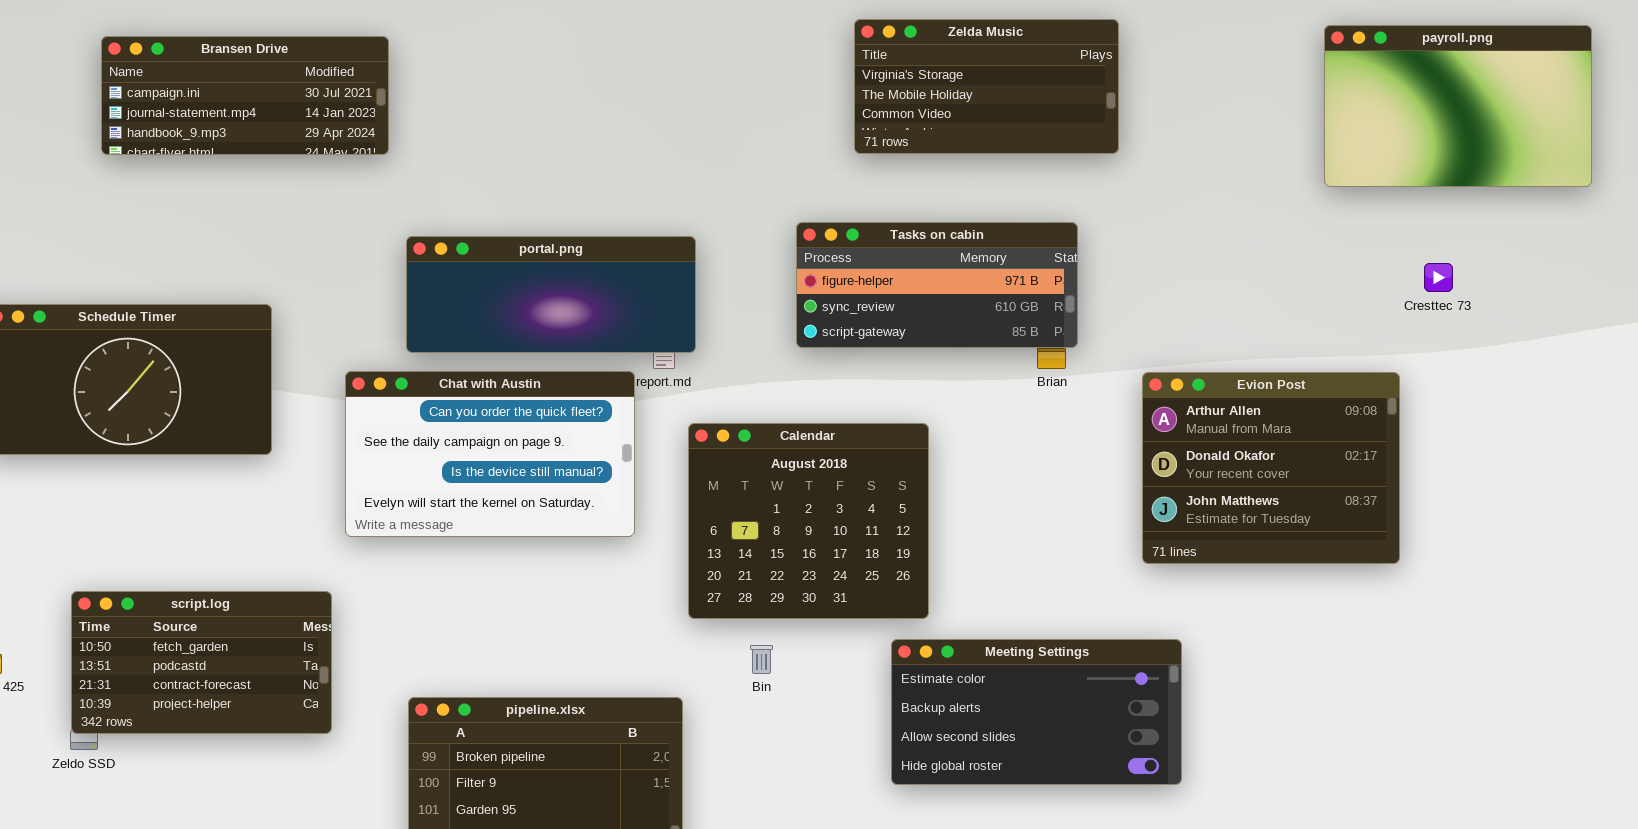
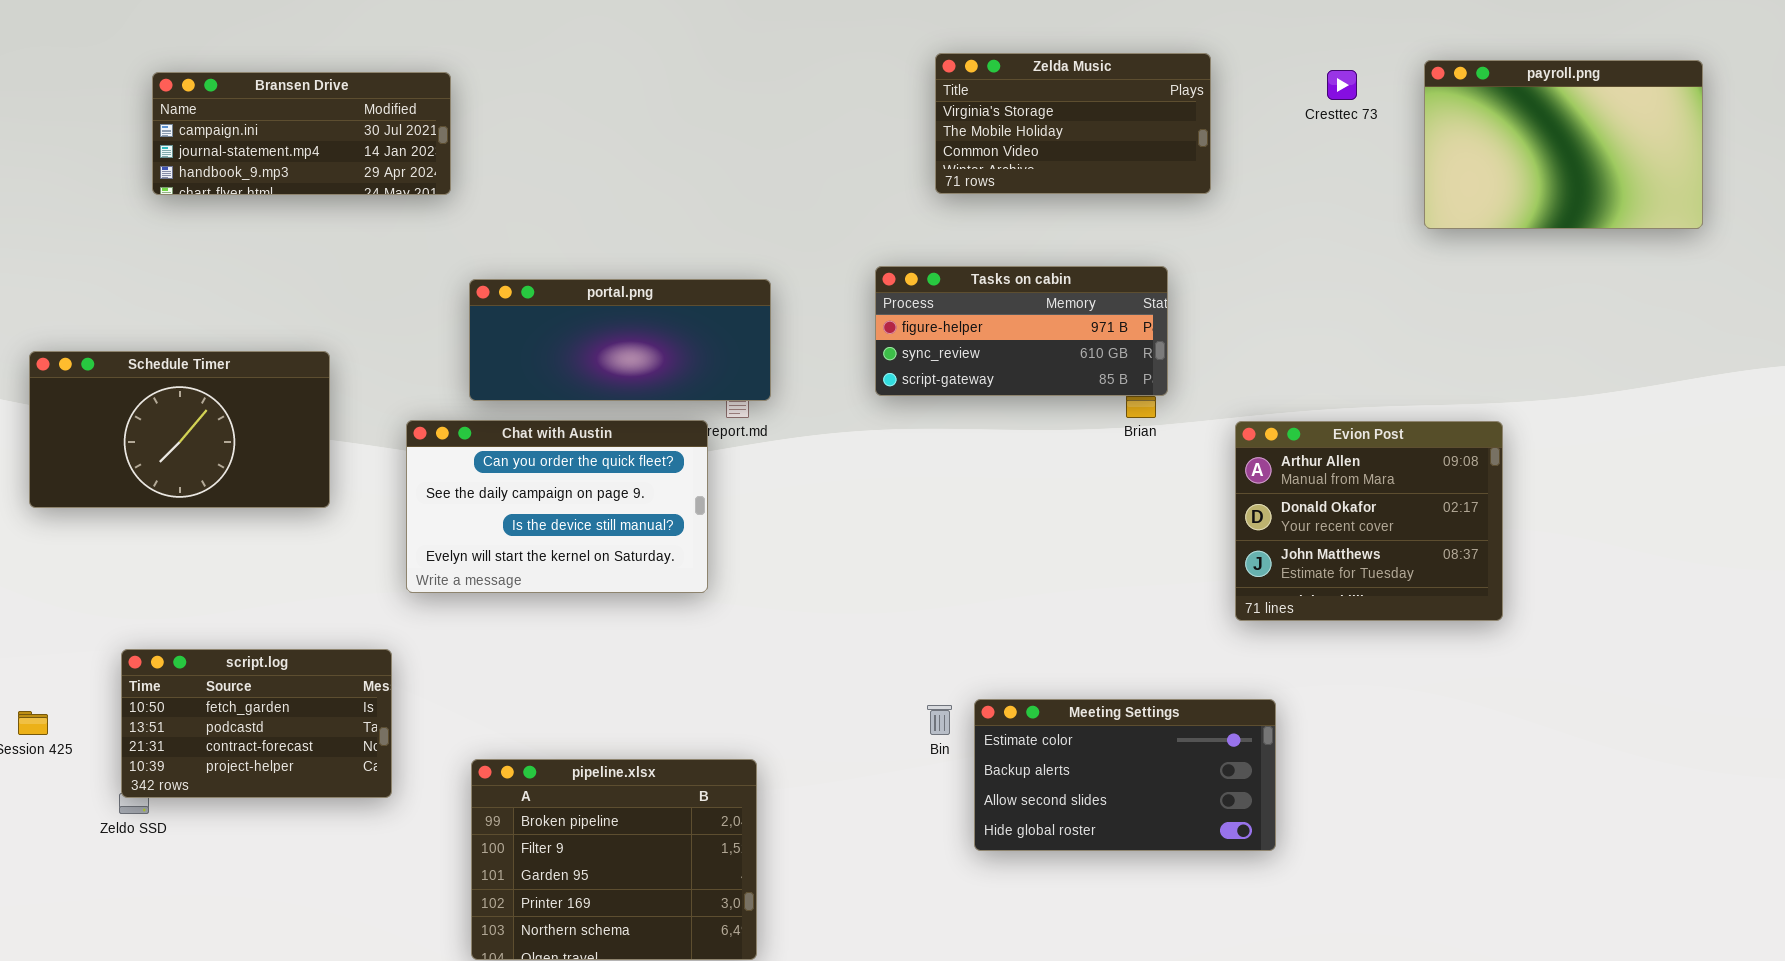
Cresttec 73: [1424,263,1453,292] -> [1327,70,1357,100], moved
Calendar: [688,423,929,619] -> none, closed
Bin: [750,645,773,674] -> [927,705,952,735], moved

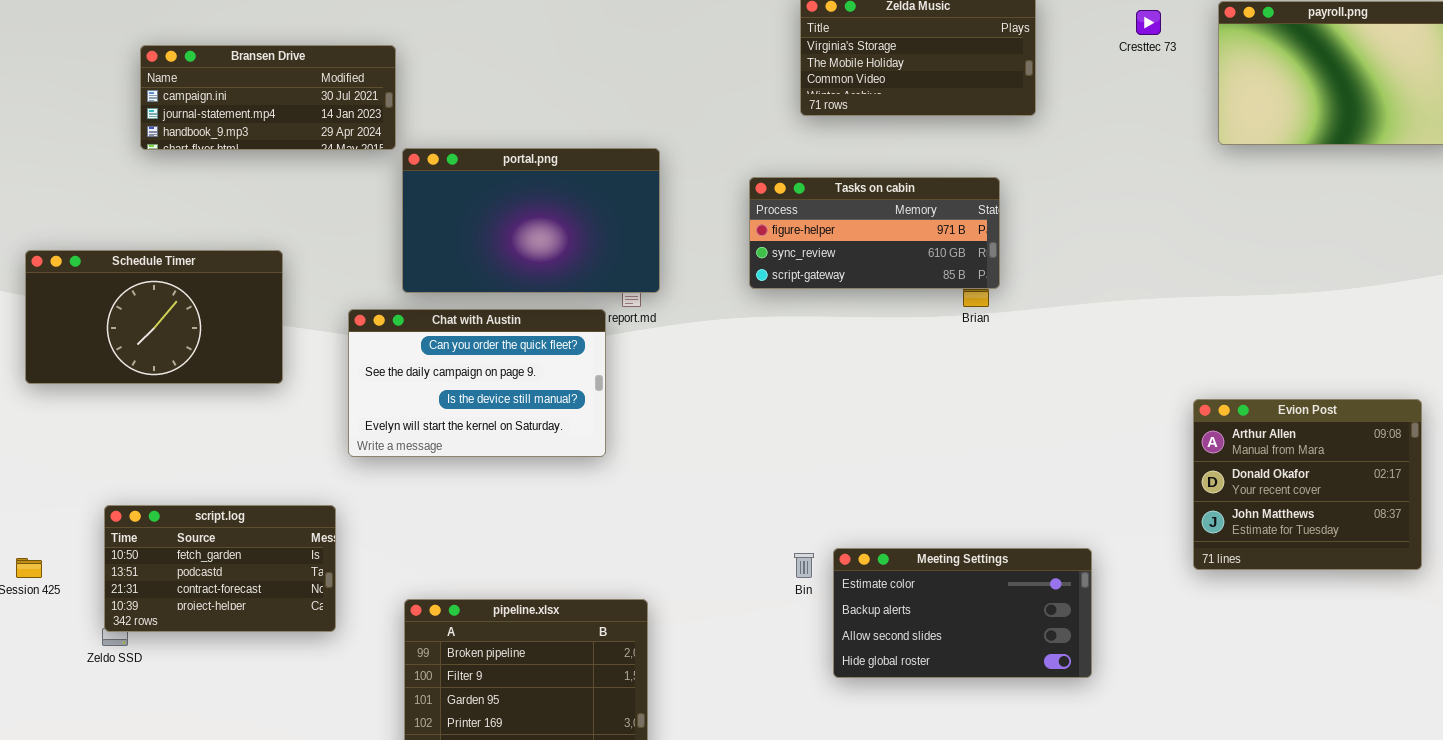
Bransen Drive: [152,72,451,195] -> [140,45,396,150], moved
portal.png: [469,279,771,401] -> [402,148,660,293], resized
Evion Post: [1235,421,1503,621] -> [1193,399,1422,570], moved

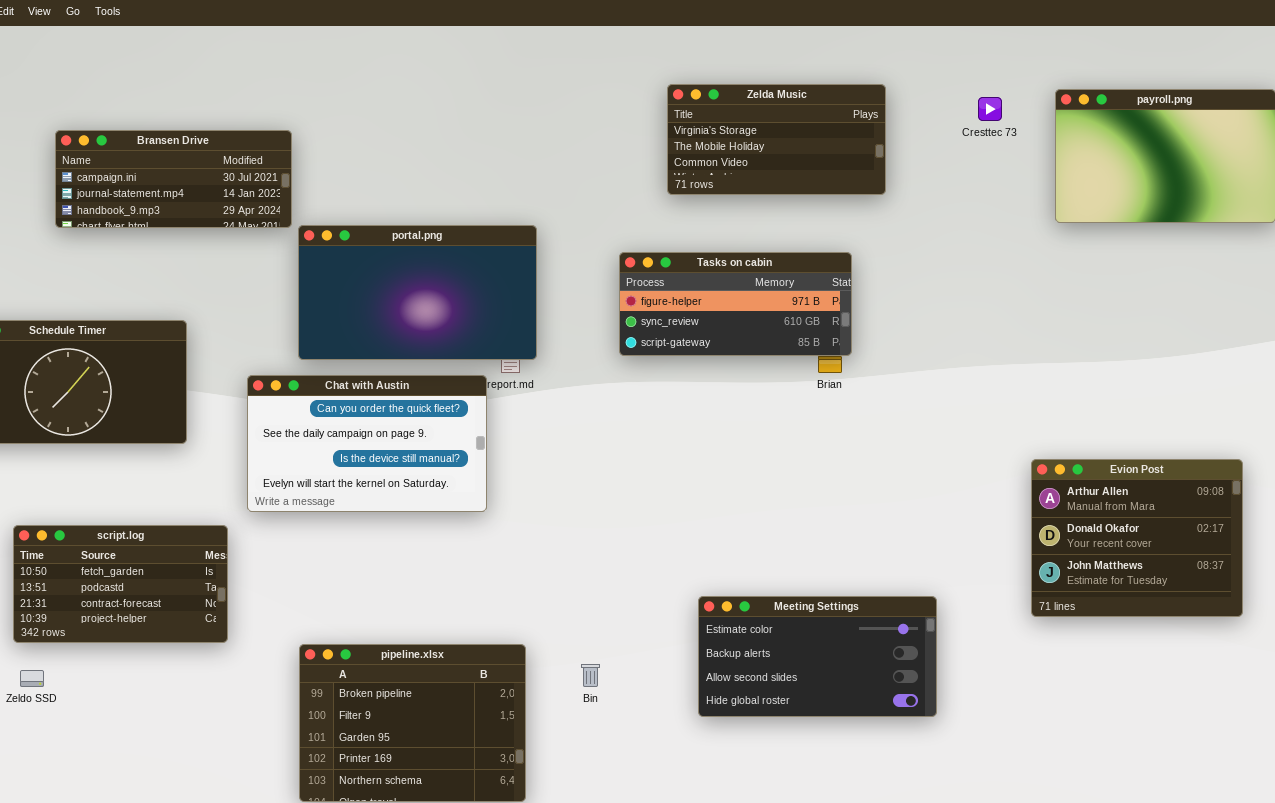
script.log: [104,505,336,632] -> [13,525,228,643], moved
Bin: [794,553,814,578] -> [581,664,600,687], moved

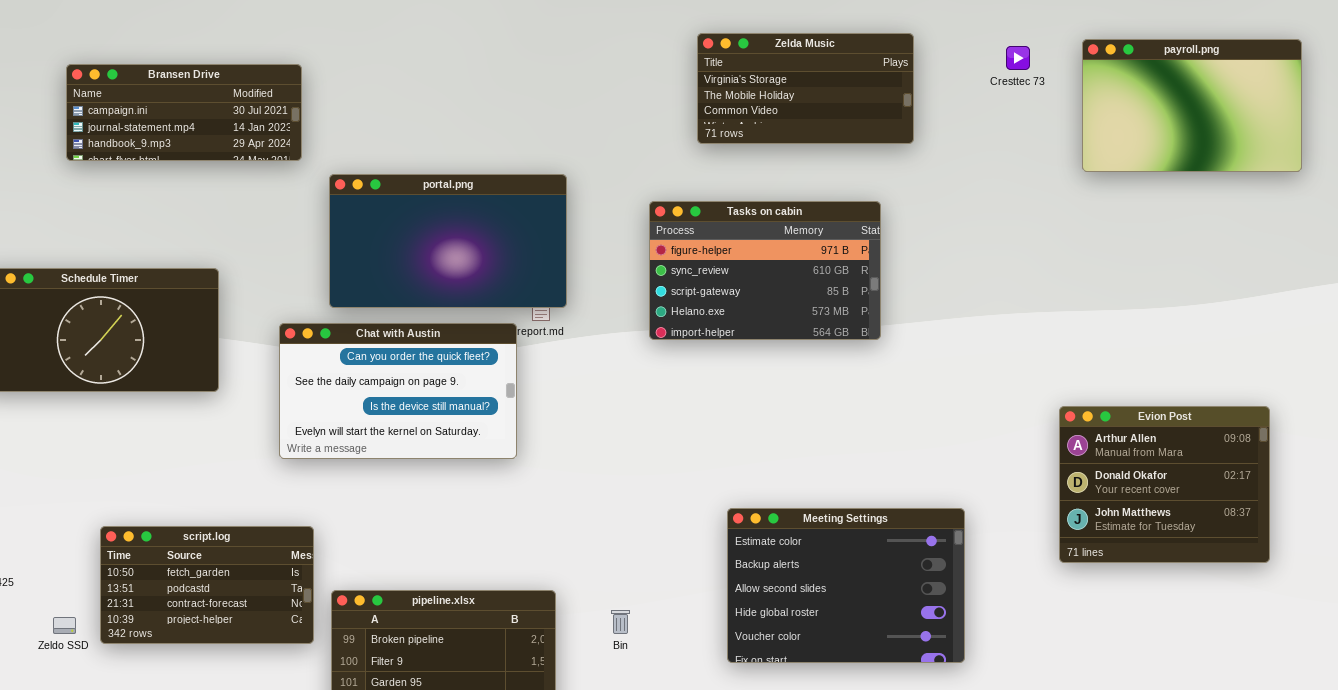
Bransen Drive: [55,130,292,228] -> [66,64,302,161], moved
Tasks on cabin: [619,252,852,356] -> [649,201,881,340], resized
script.log: [13,525,228,643] -> [100,526,314,644], moved
Meeting Settings: [698,596,937,717] -> [727,508,965,663], resized

